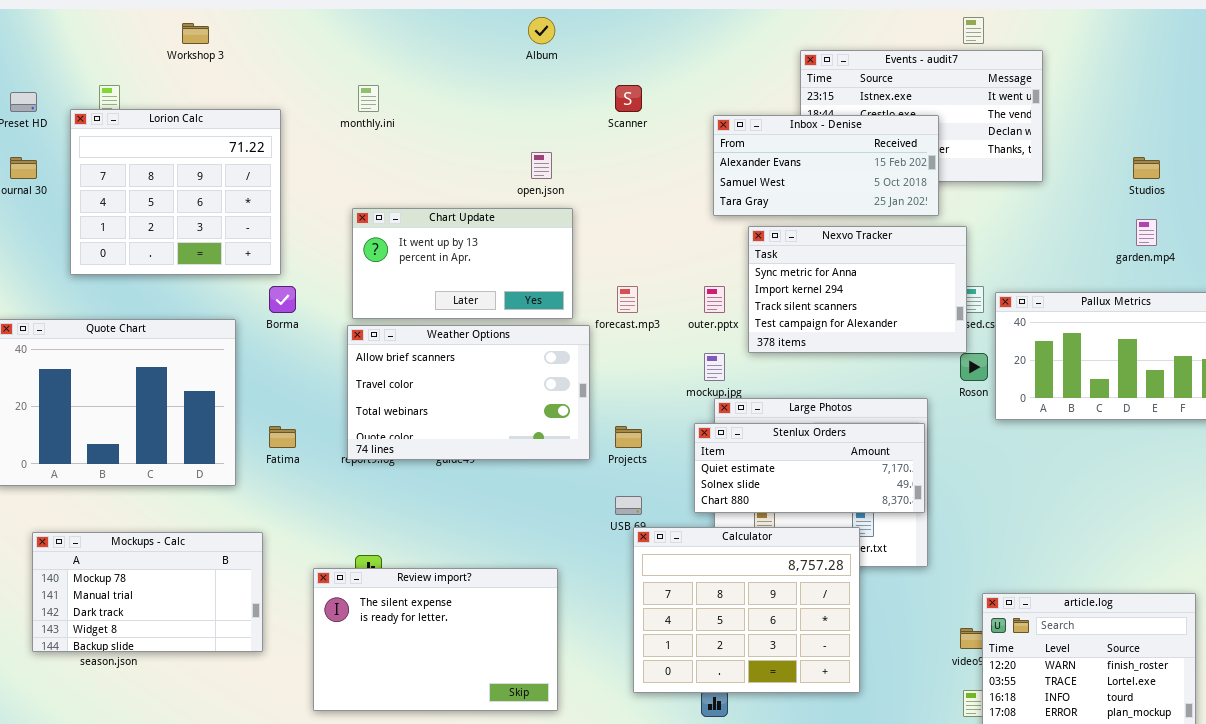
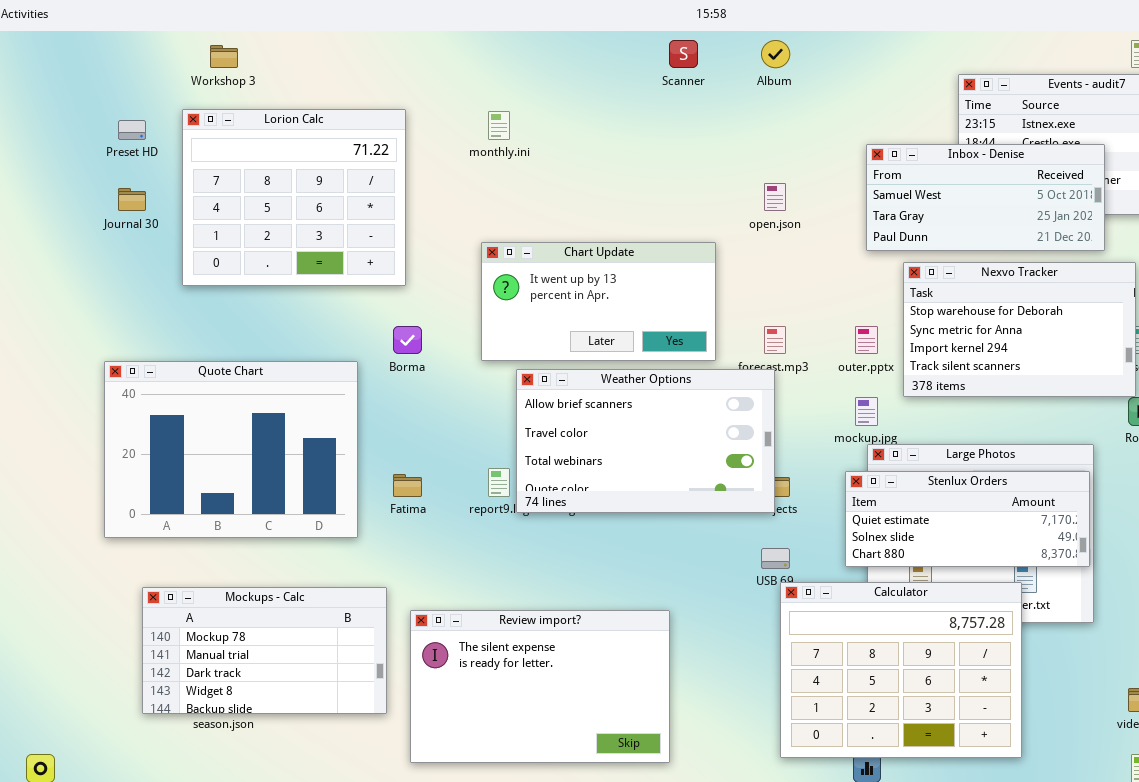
Album: [528,17,555,44] -> [761,40,790,68], moved
Workshop 3: [182,23,209,44] -> [210,45,238,68], moved
Scanner: [615,85,642,112] -> [669,40,698,68], moved
Lorion Calc: [70,109,281,275] -> [182,109,406,286], moved
Inbox - Denise: [713,115,939,216] -> [866,144,1105,251], scrolled down 1 row
open.json: [531,152,552,179] -> [764,183,786,211], moved
Nexvo Tracker: [748,226,967,353] -> [903,262,1136,397], scrolled up 1 row
Weather Options: [347,325,590,460] -> [516,369,775,513], moved
Review import?: [313,568,558,711] -> [410,610,670,763], moved

